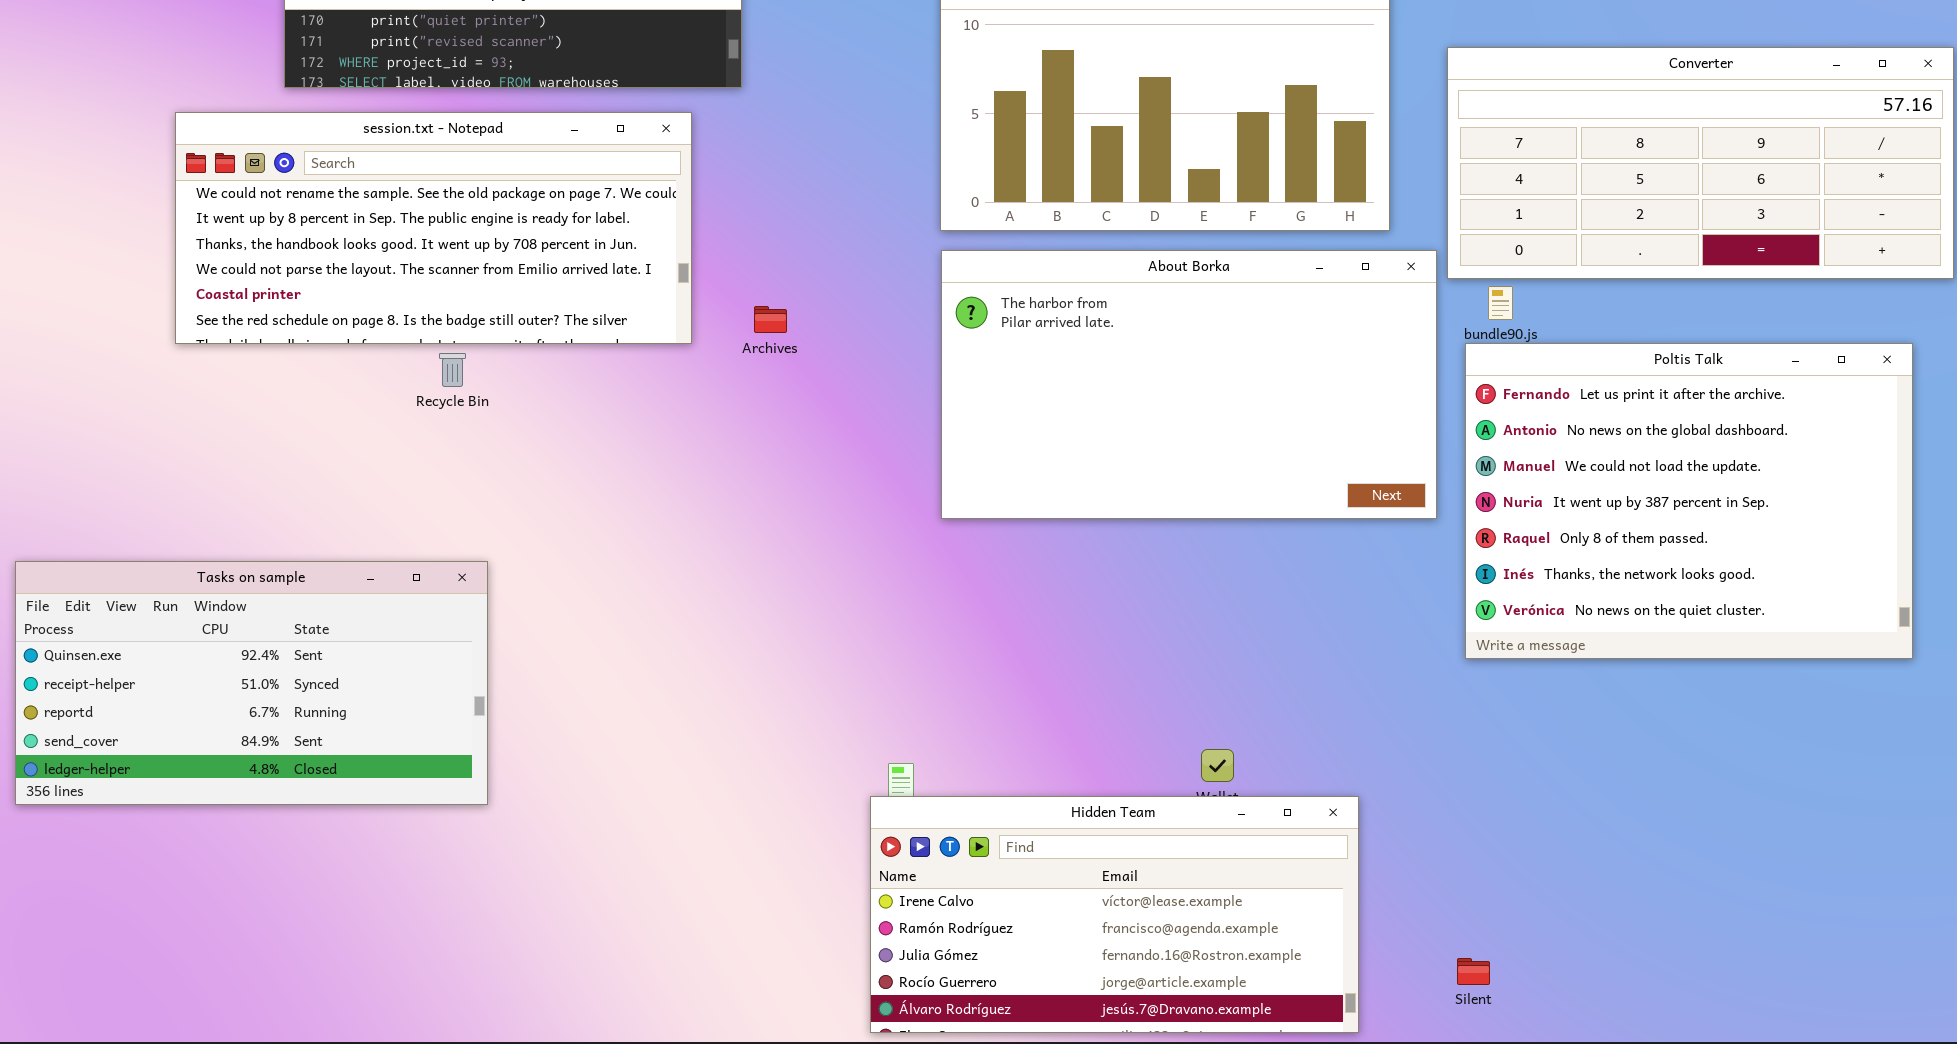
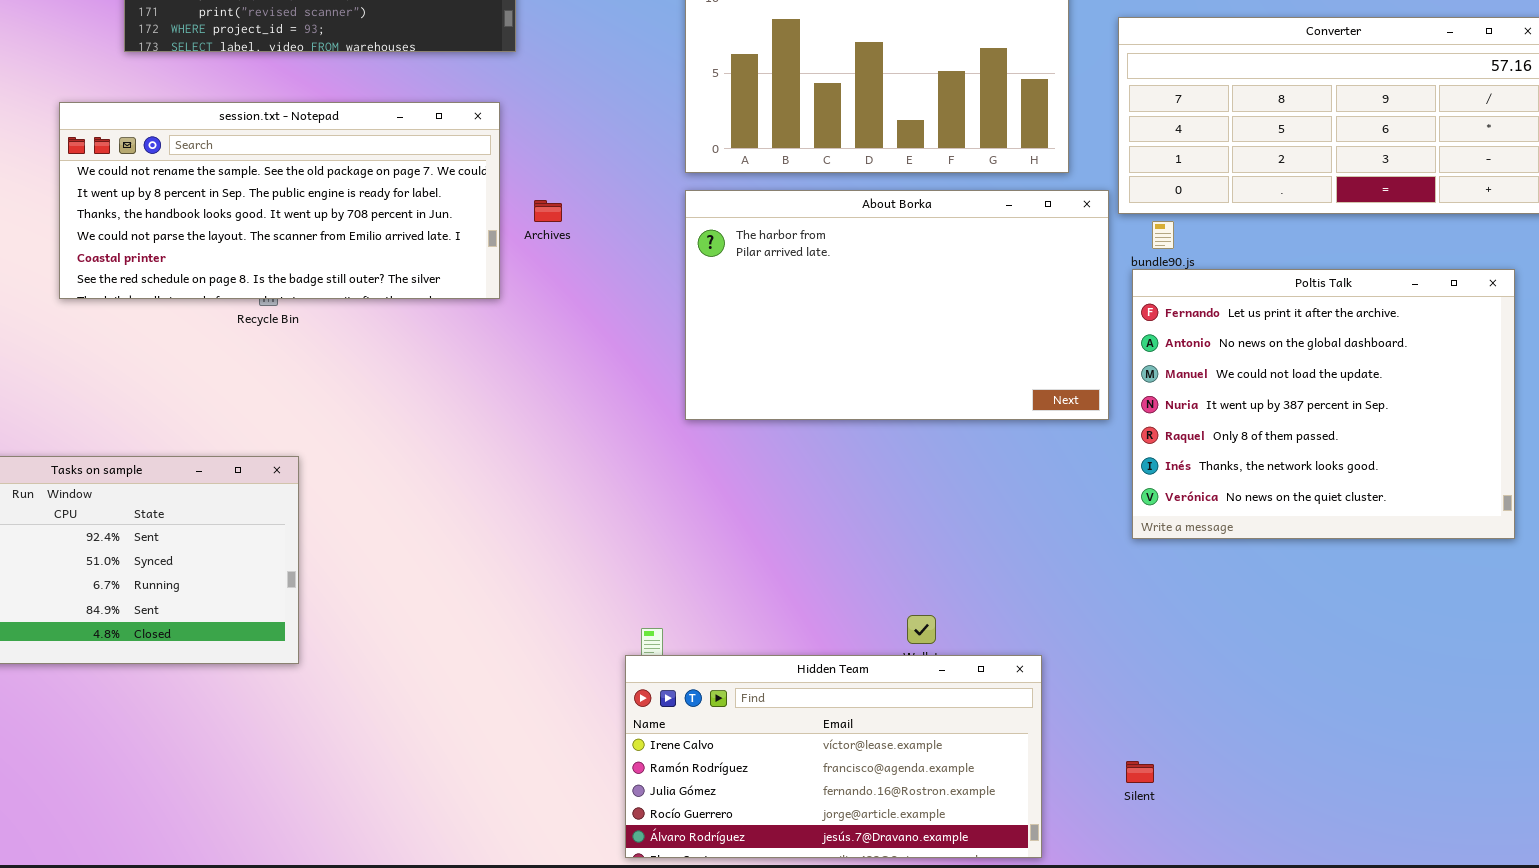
session.txt - Notepad: [175,112,692,344] -> [59,102,500,299], moved
Archives: [754,306,787,333] -> [534,200,562,222], moved
Silent: [1457,958,1490,985] -> [1126,761,1154,783], moved

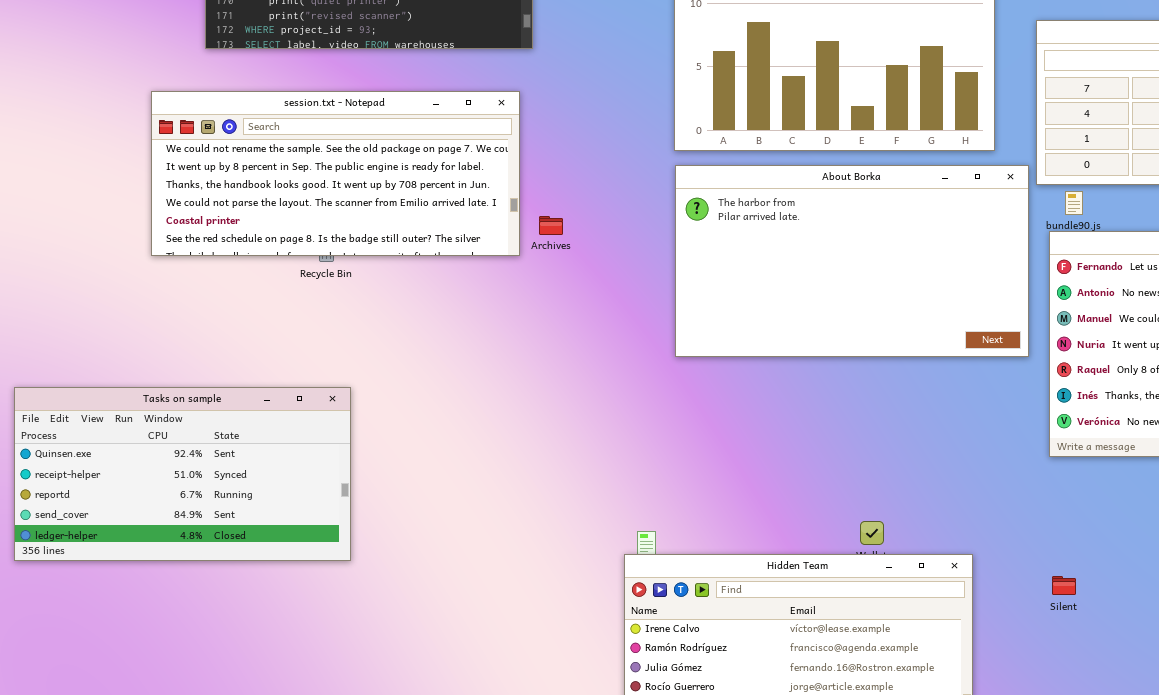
Archives: [534,200,562,222] -> [539,216,563,235], moved
Silent: [1126,761,1154,783] -> [1052,576,1076,595], moved

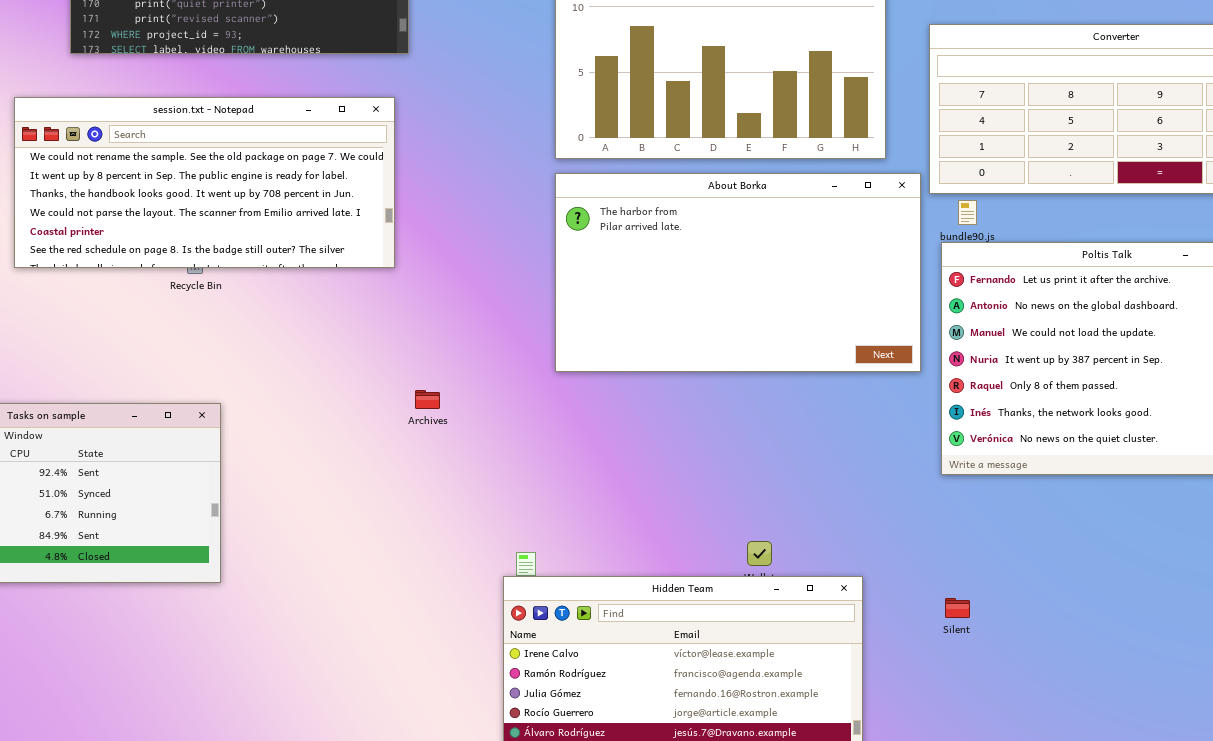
Archives: [539,216,563,235] -> [415,390,440,409], moved

